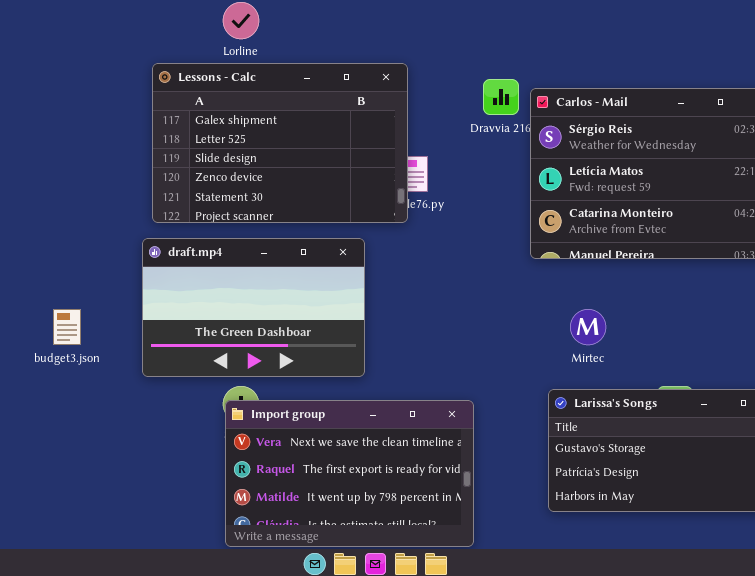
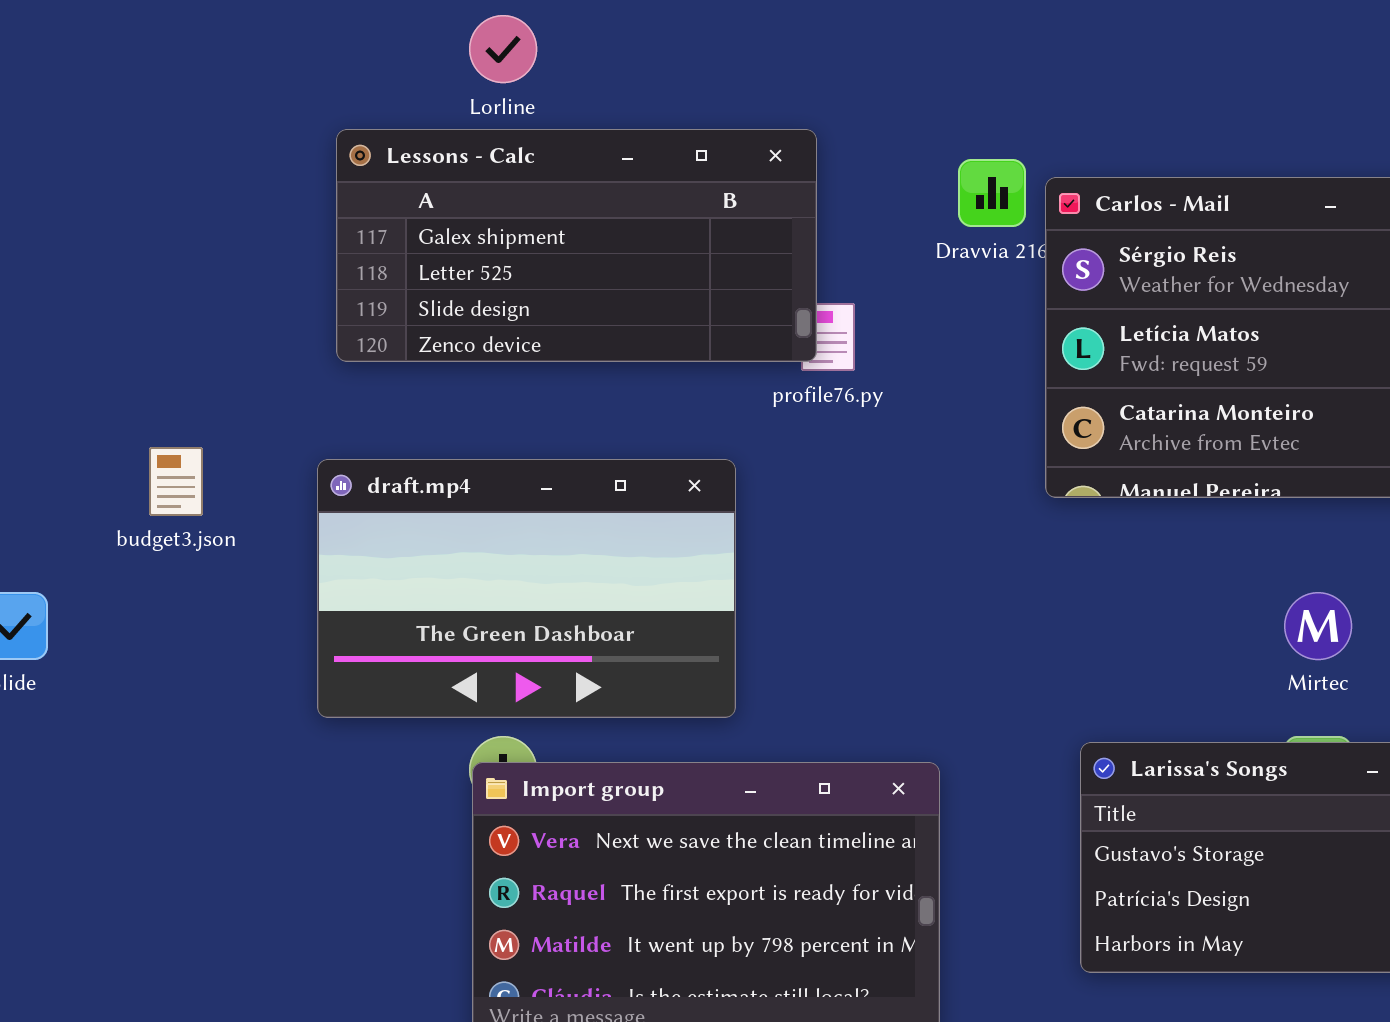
Lessons - Calc: [152,63,408,223] -> [336,129,817,362], resized
budget3.json: [53,309,81,345] -> [149,447,203,516], moved
Mirtec: [570,309,606,345] -> [1284,592,1352,660], moved

